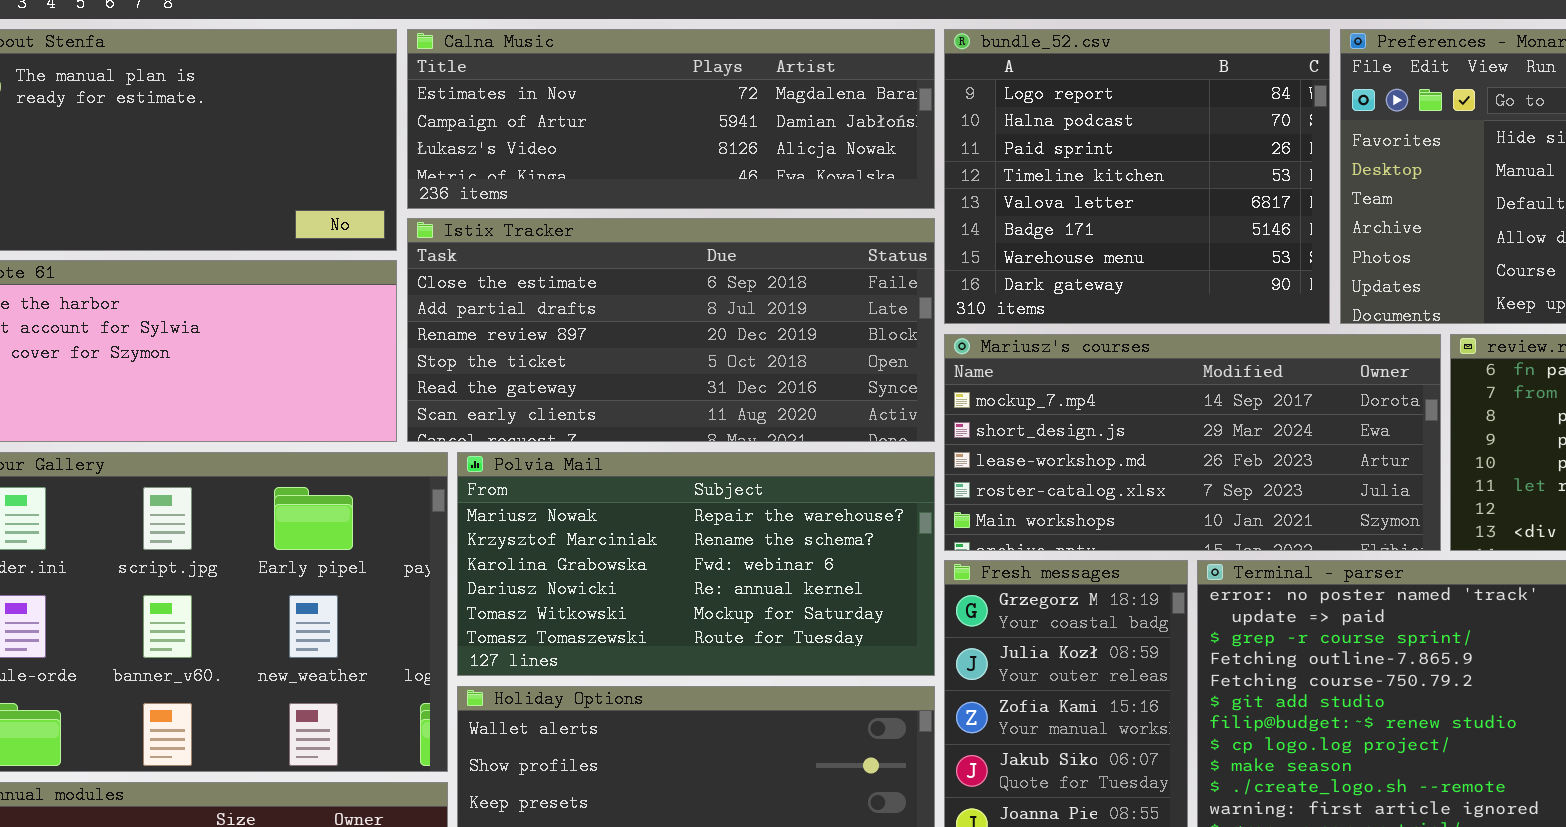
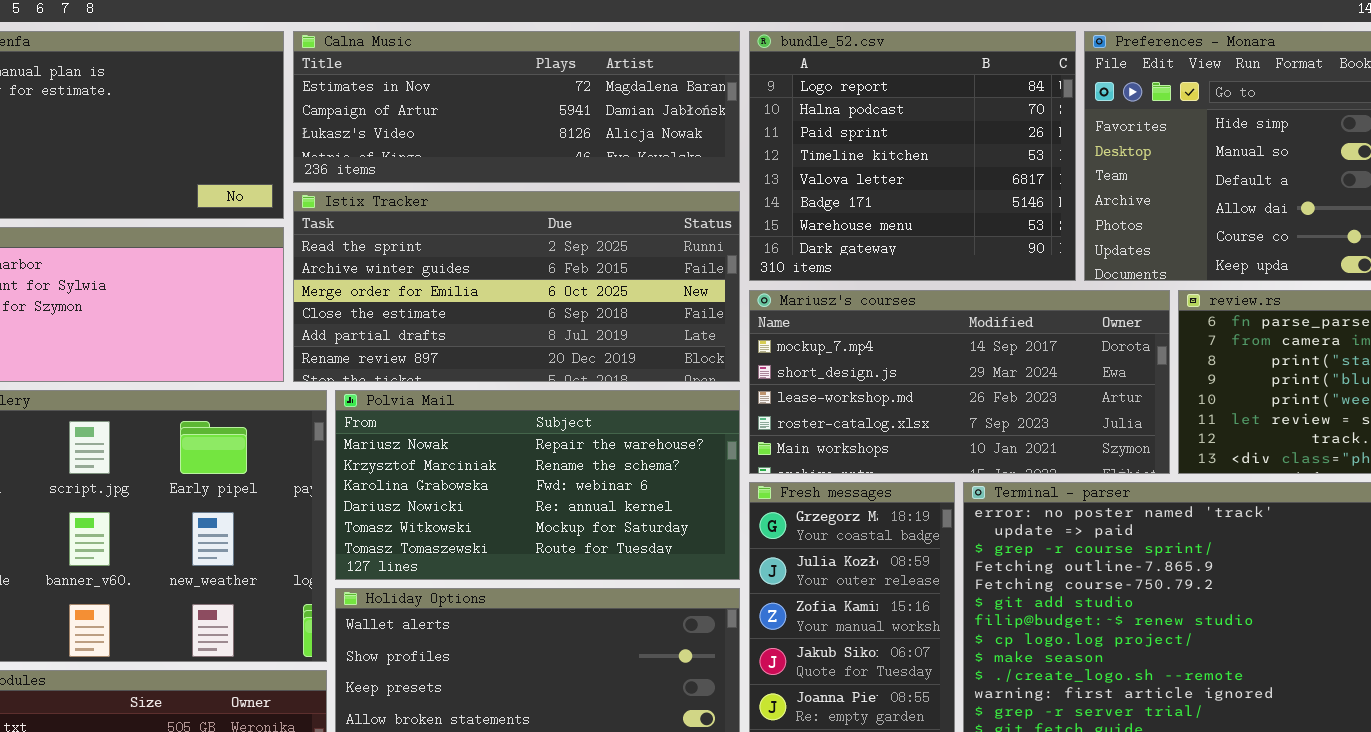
Istix Tracker: [407,218,935,442] -> [293,191,740,382], scrolled up 3 rows

